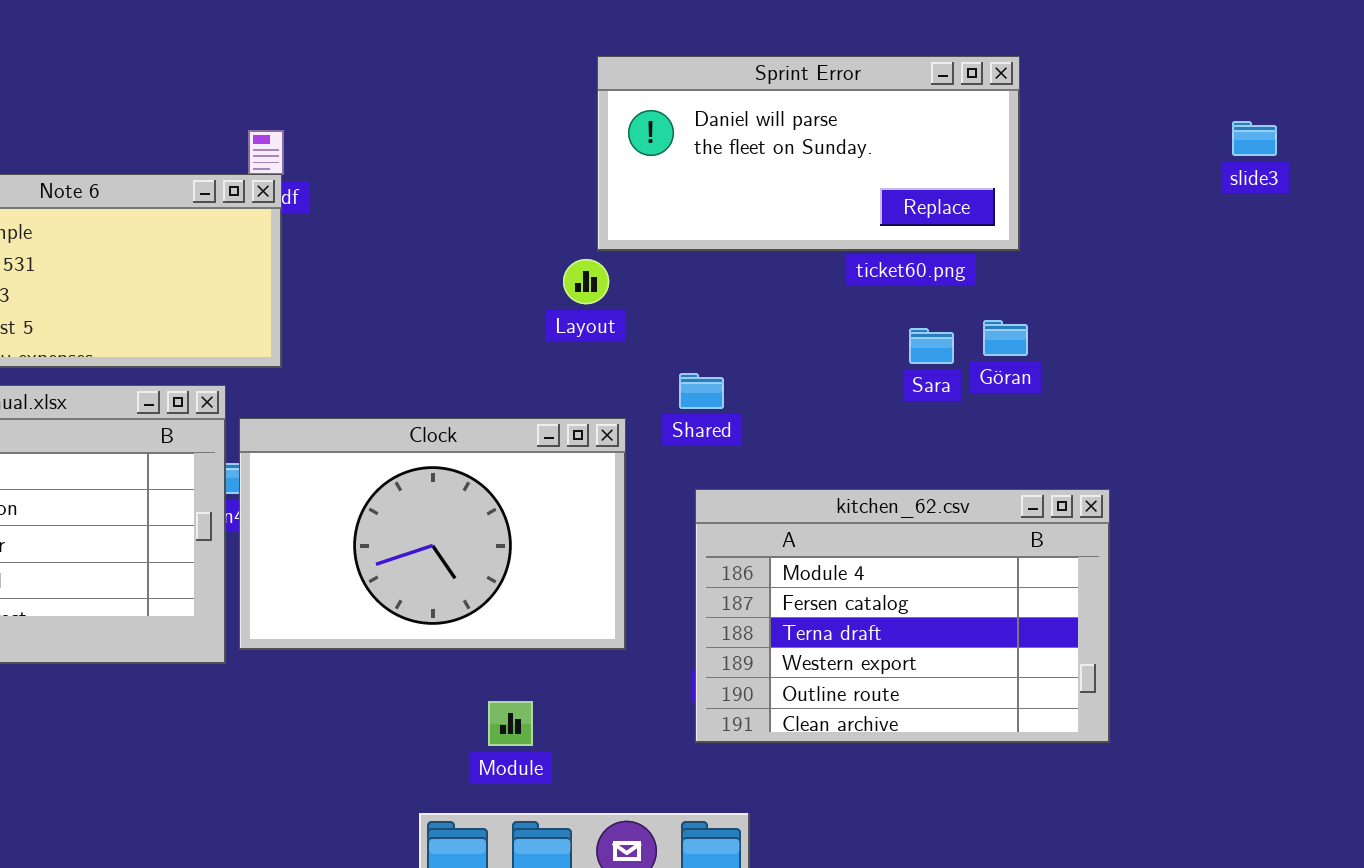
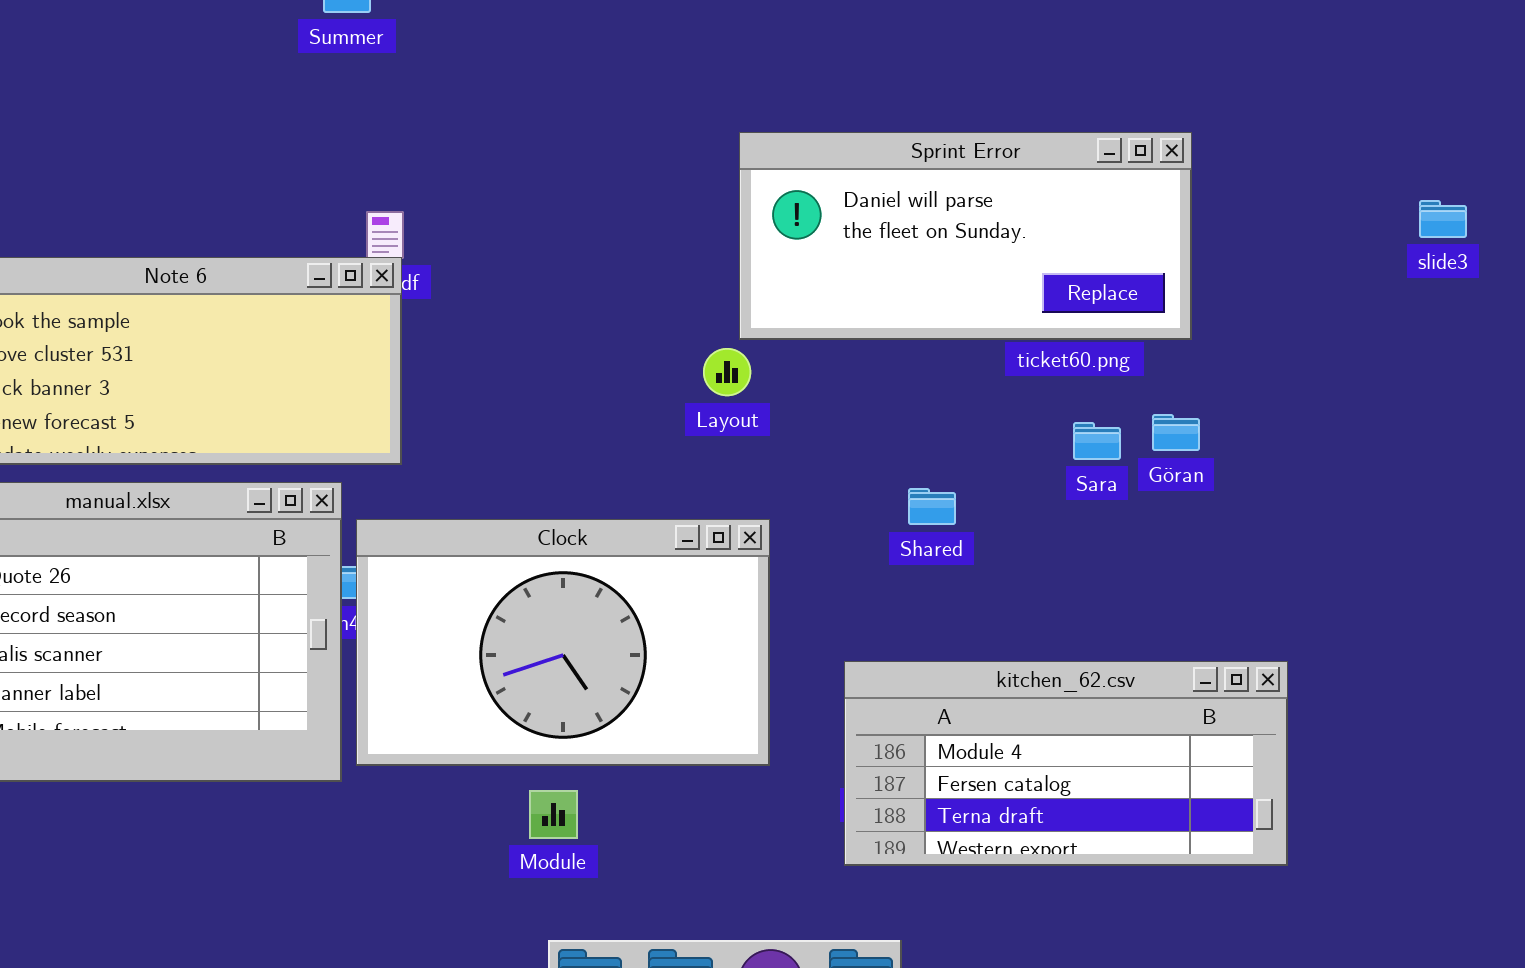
Shared: [679,373,724,409] -> [908,488,956,525], moved
kitchen_62.csv: [695,489,1110,743] -> [844,661,1288,866], resized
Module: [488,701,533,746] -> [529,790,578,839], moved

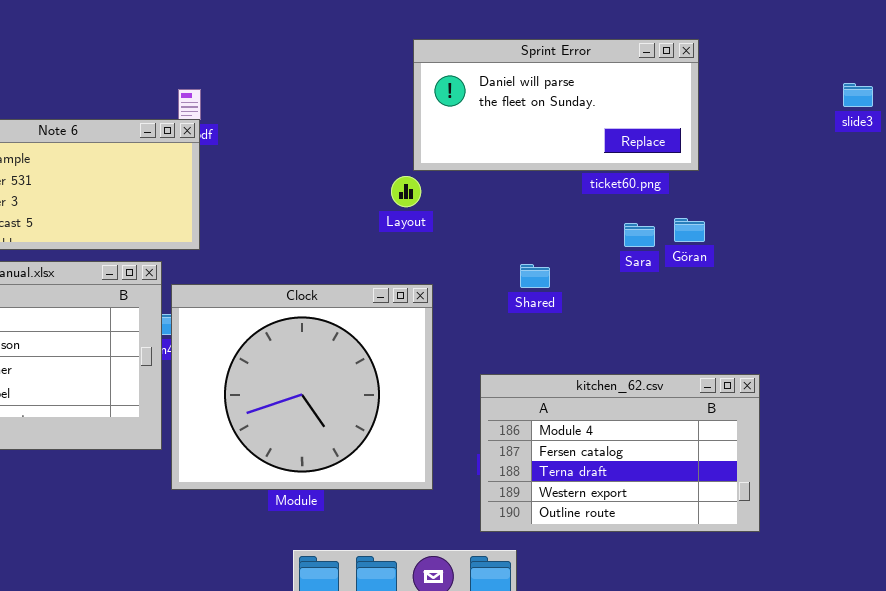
Clock: [356,519,770,766] -> [171,284,433,490], resized
kitchen_62.csv: [844,661,1288,866] -> [480,374,760,532], resized

